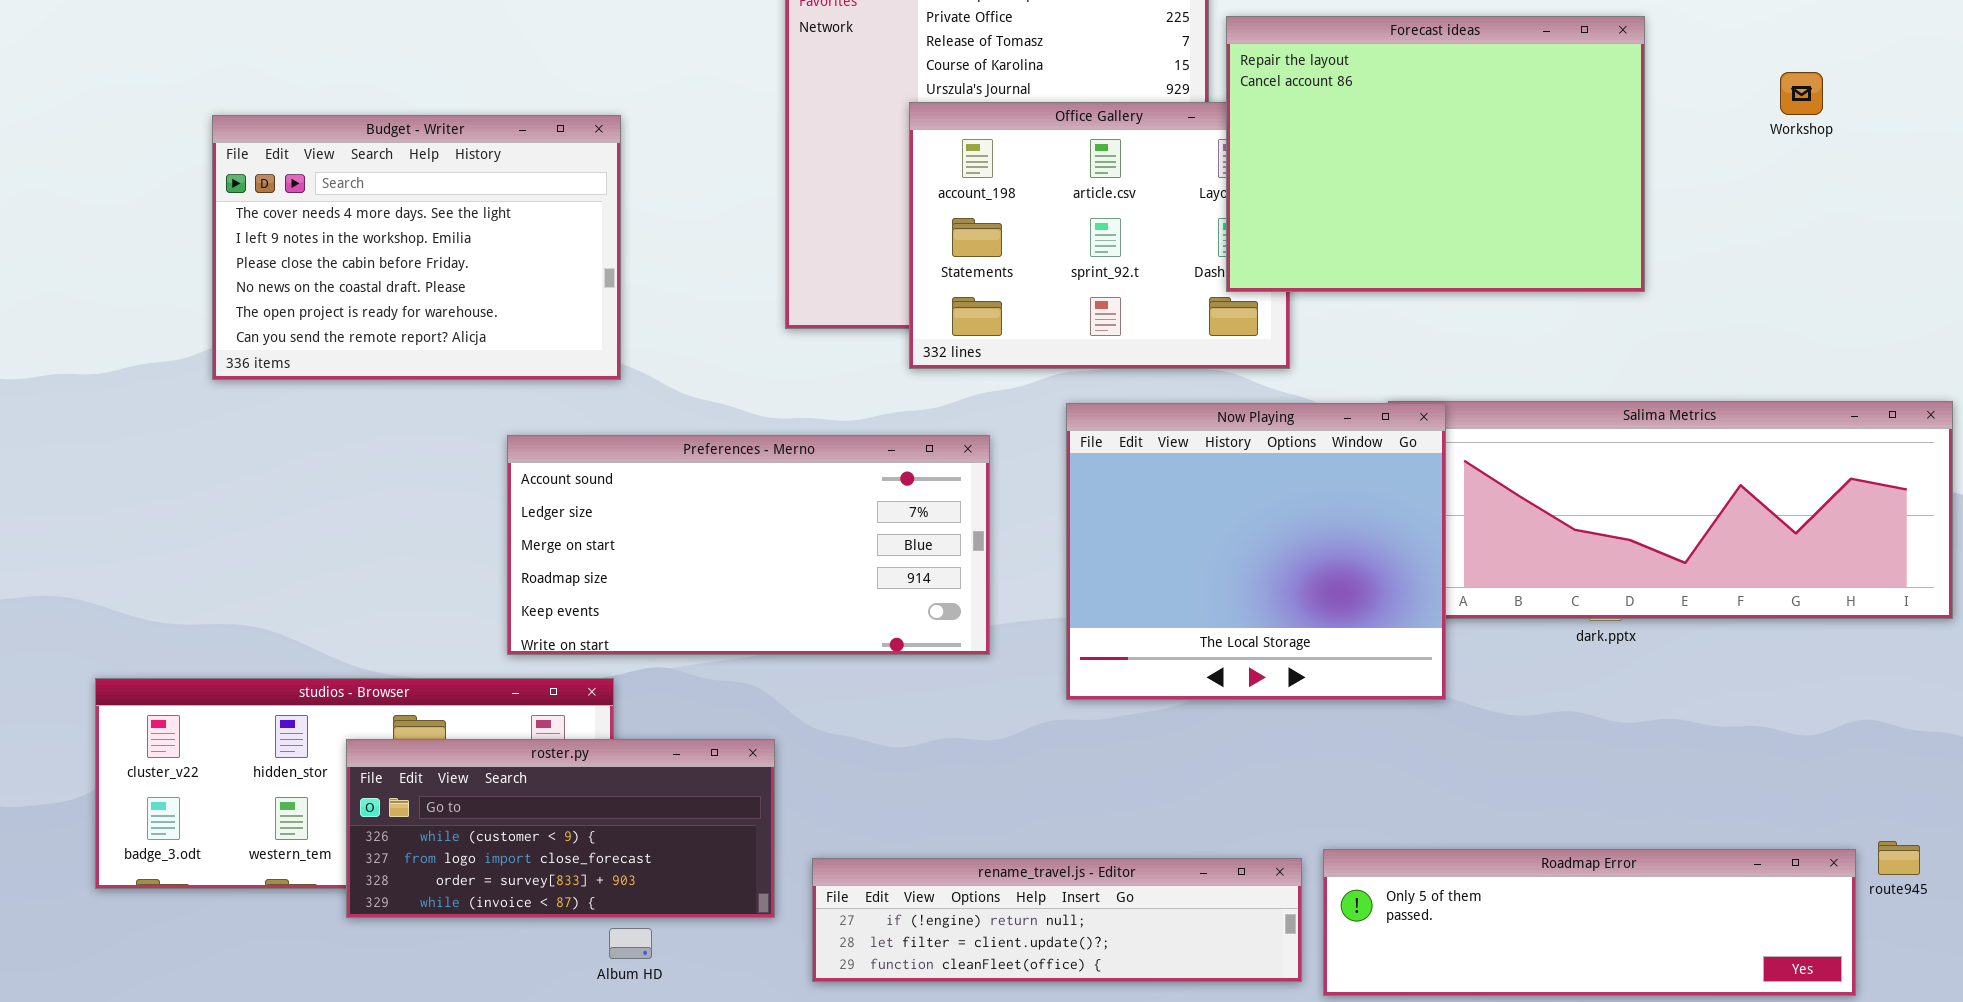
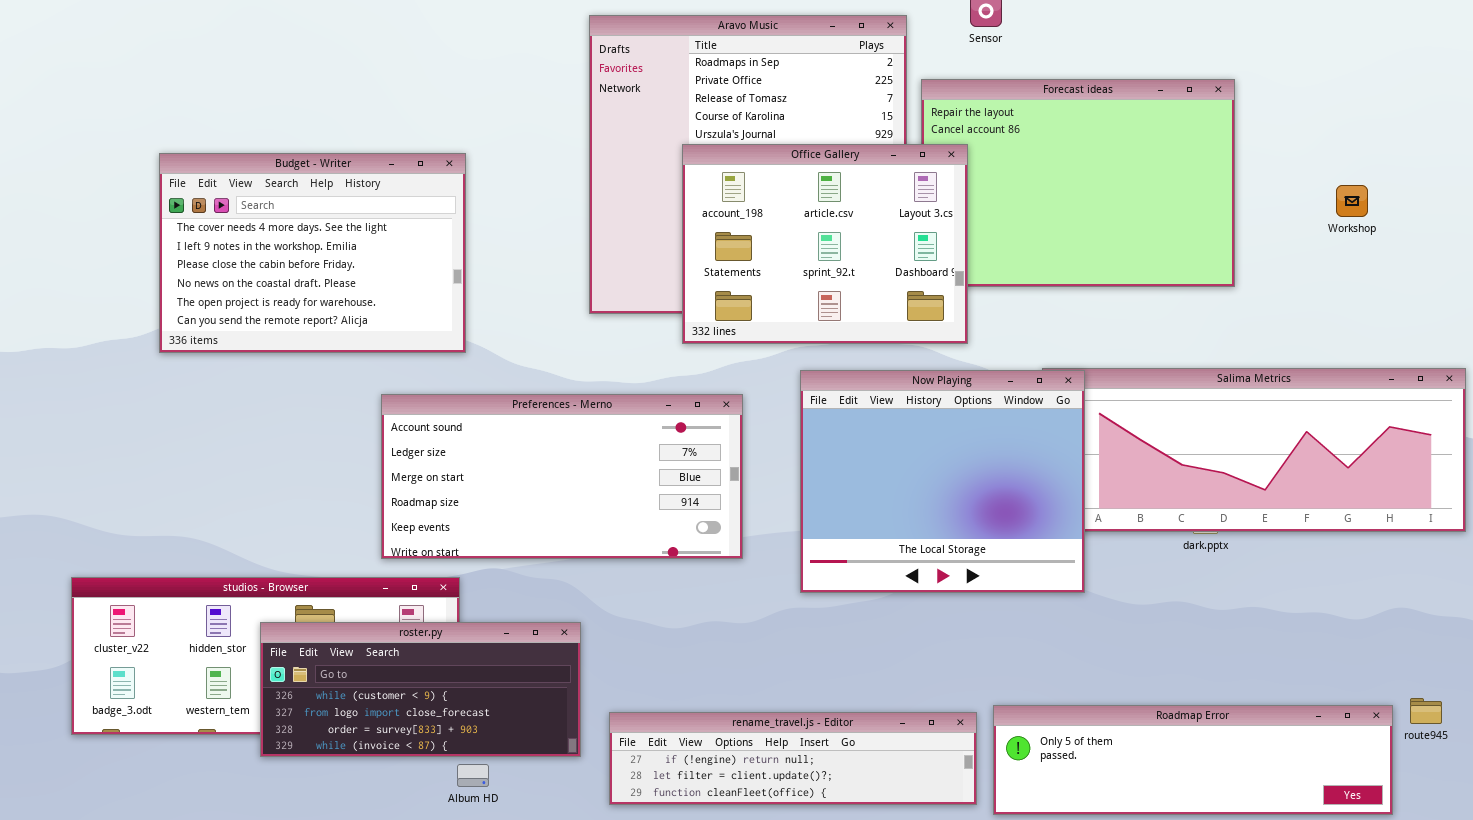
Workshop: [1780,72,1823,115] -> [1336,185,1368,217], moved
Office Gallery: [909,102,1290,369] -> [682,144,968,344], raised

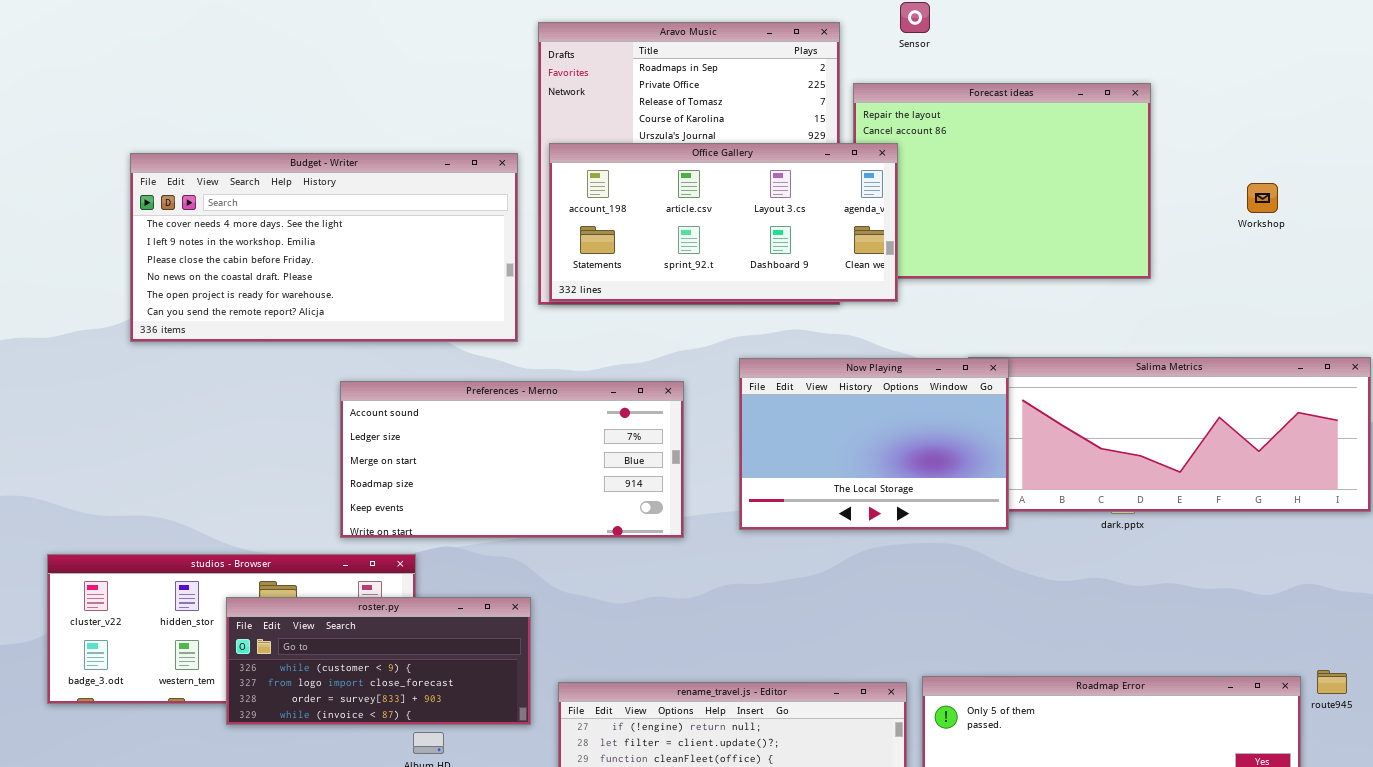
Office Gallery: [682,144,968,344] -> [549,143,898,302], resized
Budget - Writer: [159,153,466,353] -> [130,153,518,342], resized
Now Playing: [800,370,1085,593] -> [739,358,1009,530], resized

